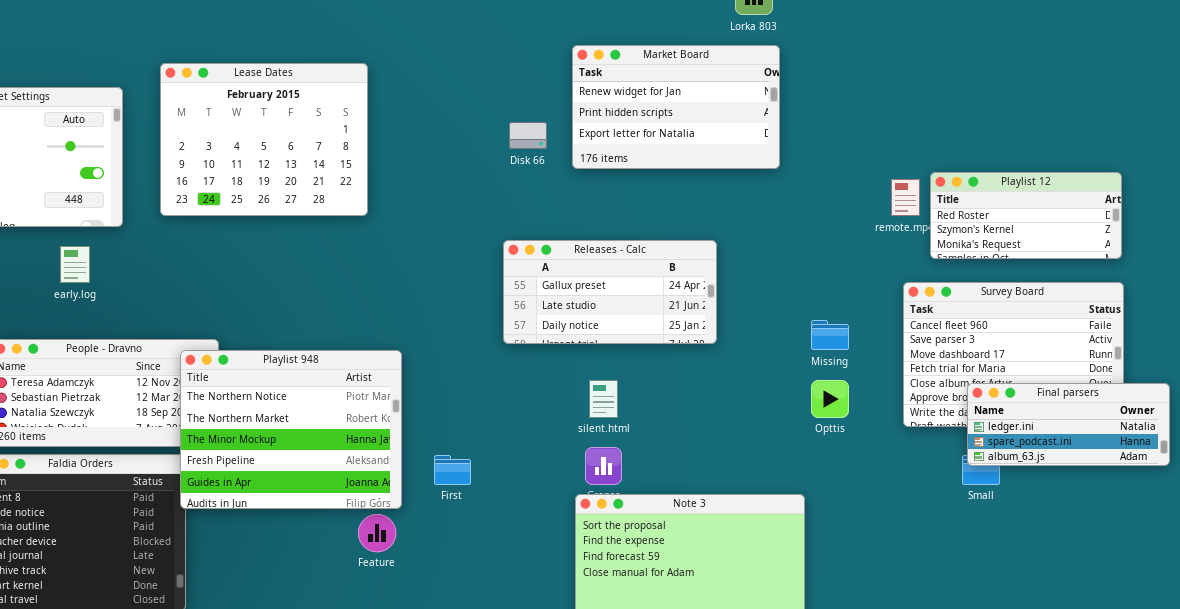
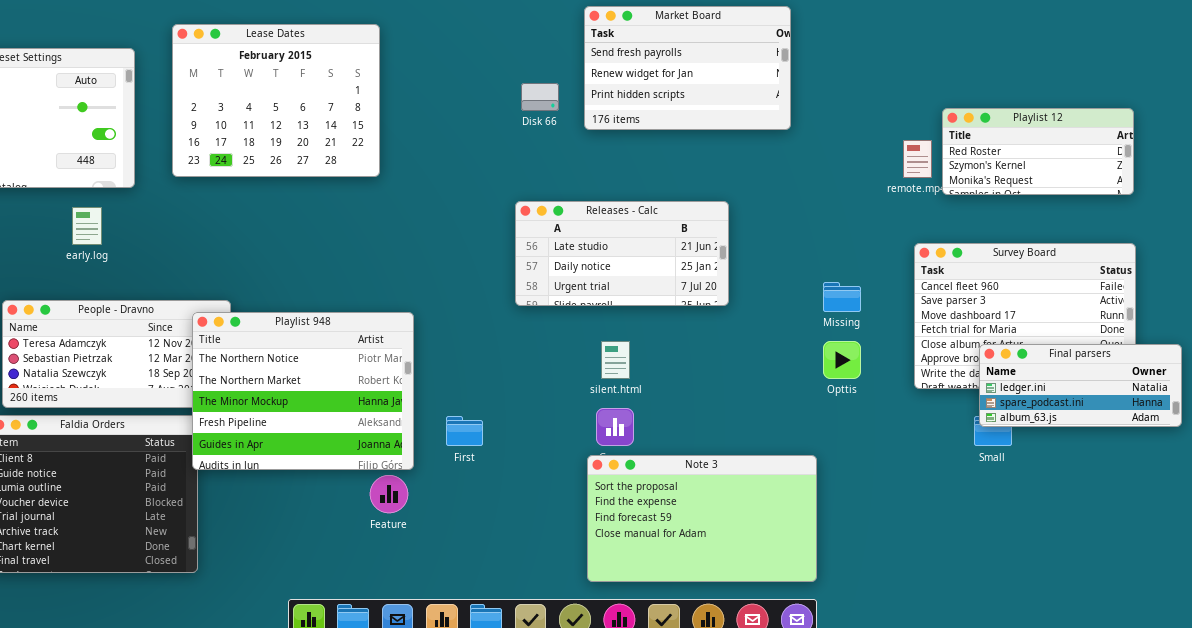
Market Board: [572,45,780,169] -> [584,6,791,130], scrolled up 1 row
Playlist 12: [930,172,1122,259] -> [942,108,1134,195], moved
Releases - Calc: [503,240,717,344] -> [515,201,729,306], scrolled down 1 row

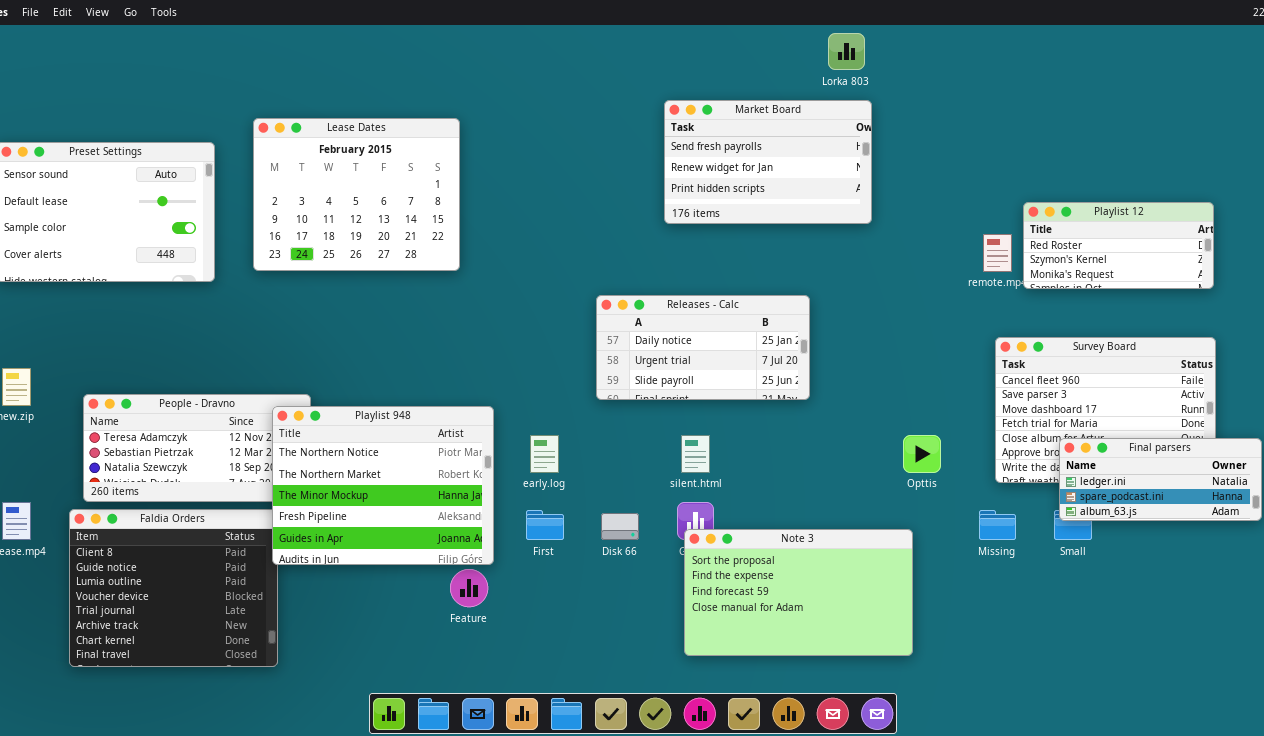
Disk 66: [521,83,559,111] -> [601,513,639,540], moved
Releases - Calc: [515,201,729,306] -> [596,295,810,400], scrolled down 1 row
early.log: [72,207,102,245] -> [530,435,559,473], moved
Missing: [823,282,861,312] -> [979,510,1016,540], moved
Note 3: [587,455,817,582] -> [684,529,913,656], moved

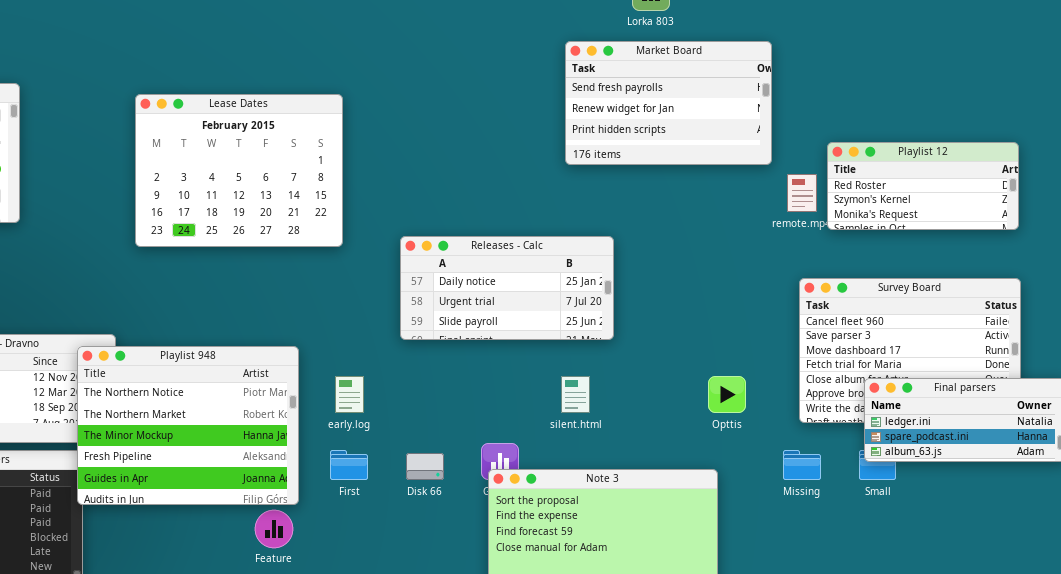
Market Board: [664,100,872,224] -> [565,41,772,165], moved
Lease Dates: [253,118,460,271] -> [135,94,343,247], moved
silent.html: [681,435,710,473] -> [561,376,590,413], moved

